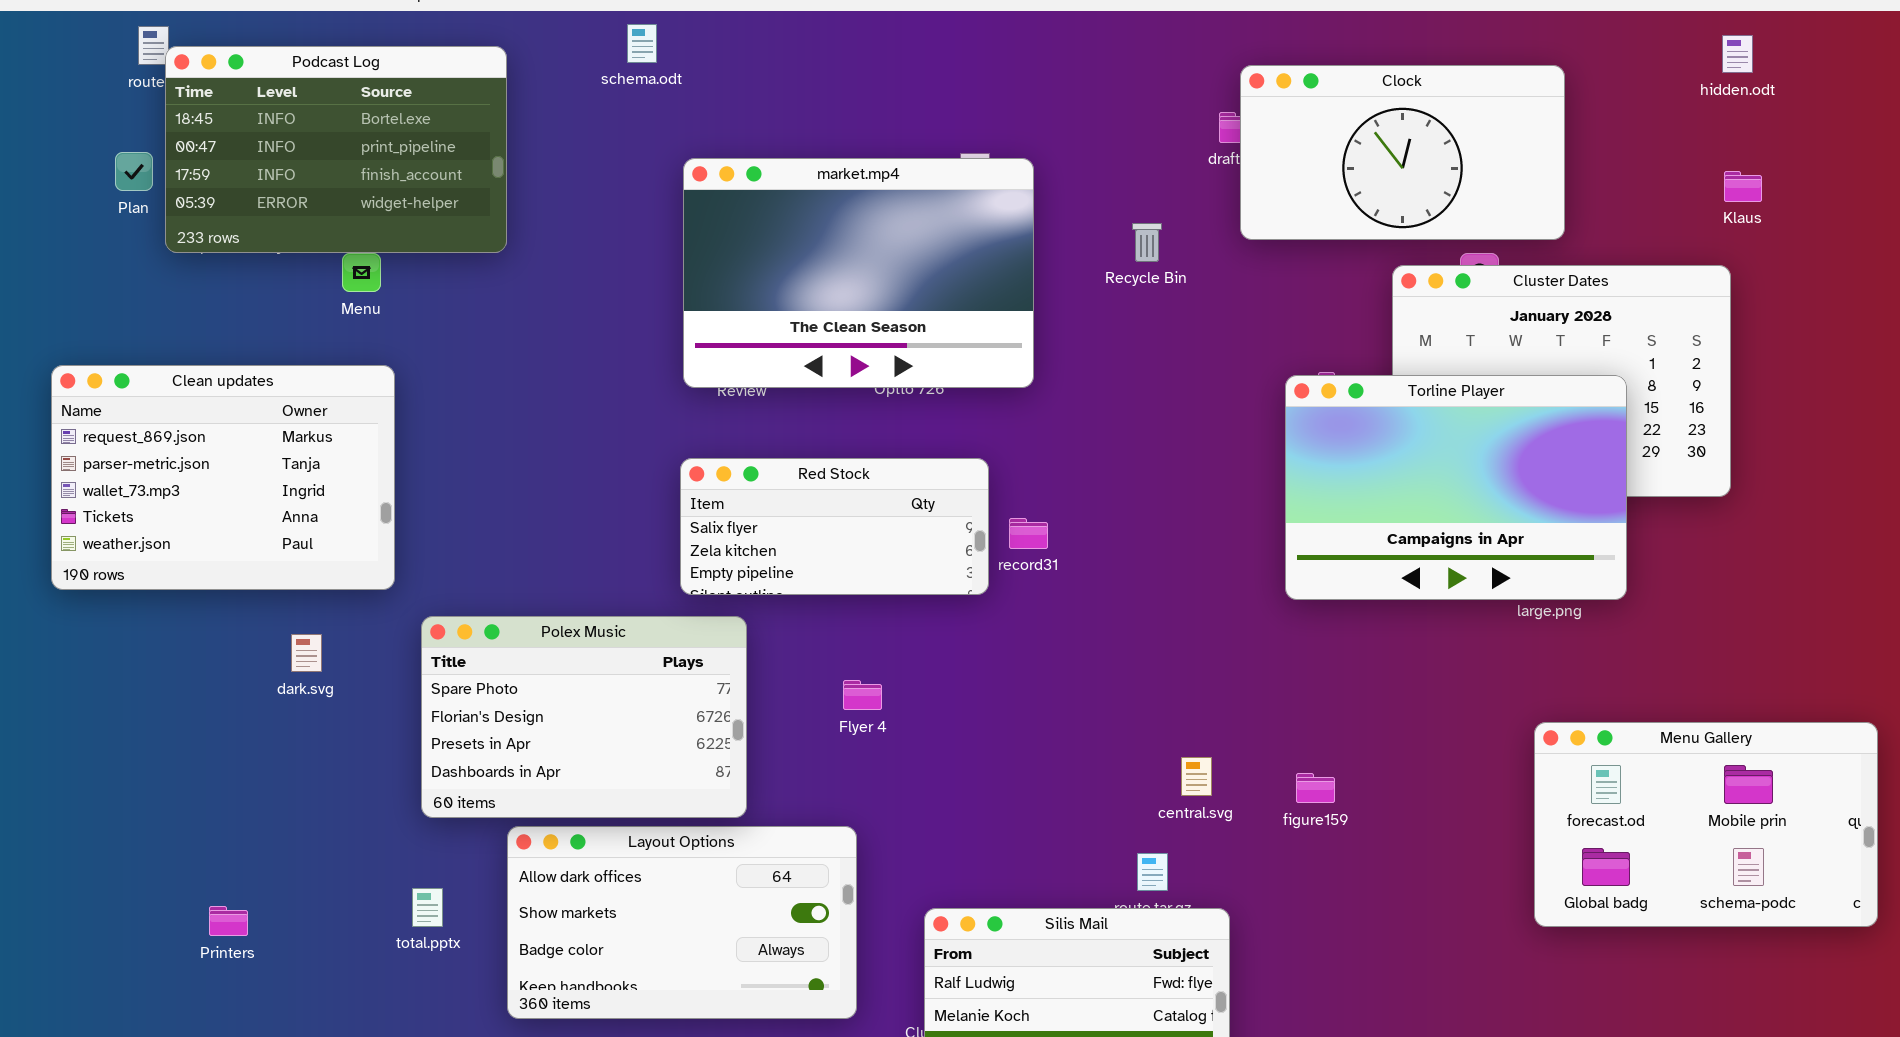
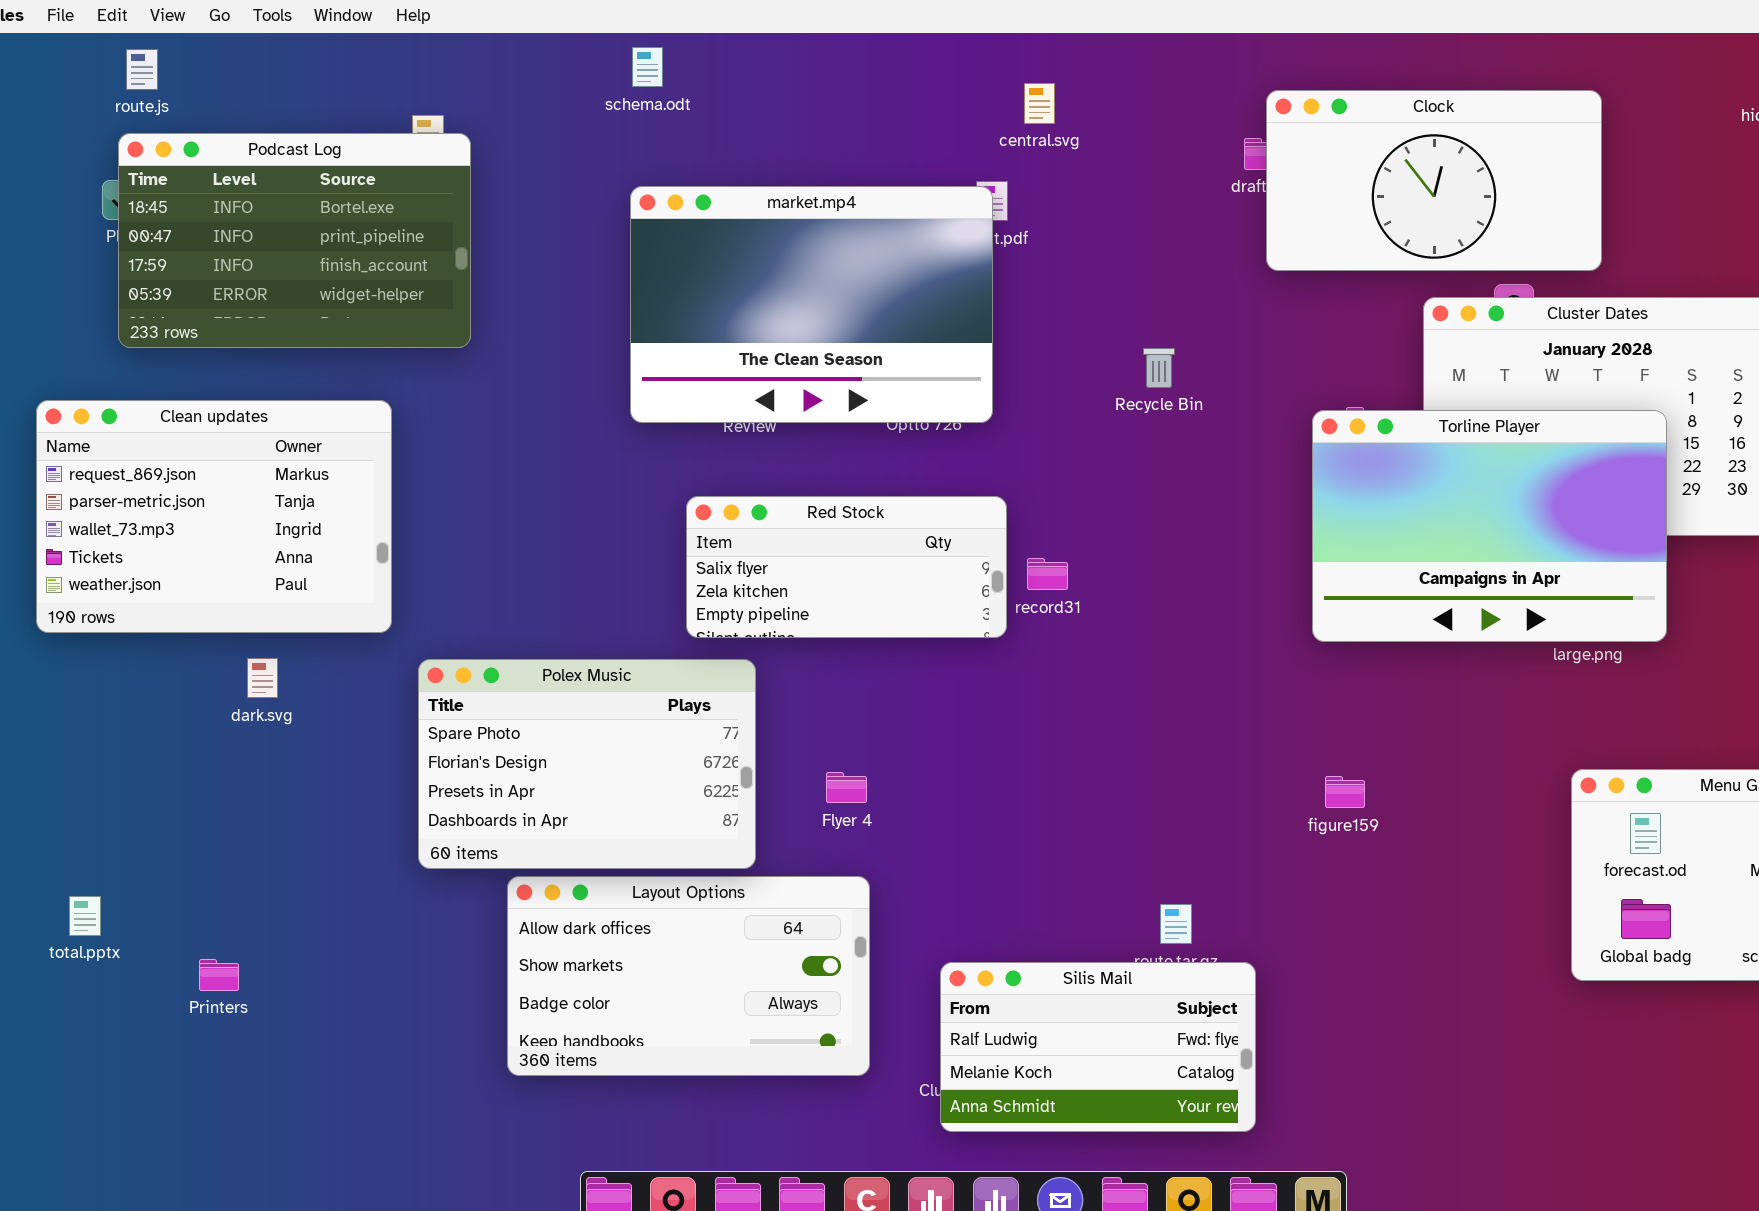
Podcast Log: [165,46,507,253] -> [118,133,471,348], moved
market.mp4: [683,158,1034,388] -> [630,186,993,423], moved
Recycle Bin: [1132,223,1162,262] -> [1143,348,1175,388], moved
dark.svg: [291,634,322,672] -> [247,658,278,698], moved
Flyer 4: [843,680,882,710] -> [826,772,867,803], moved
central.svg: [1181,757,1212,796] -> [1024,83,1055,124], moved
figure159: [1296,773,1335,803] -> [1325,776,1365,808], moved
total.pptx: [412,888,443,927] -> [69,896,101,936], moved

